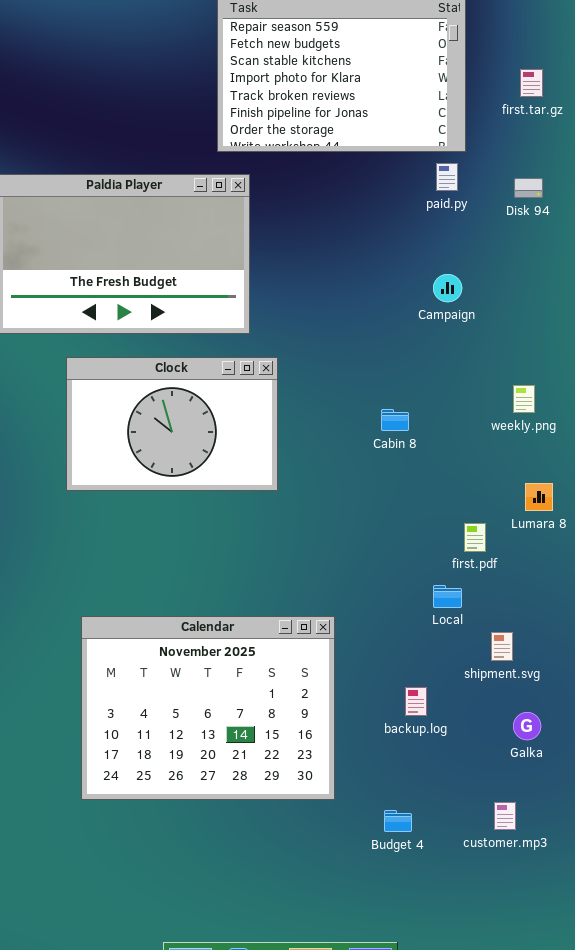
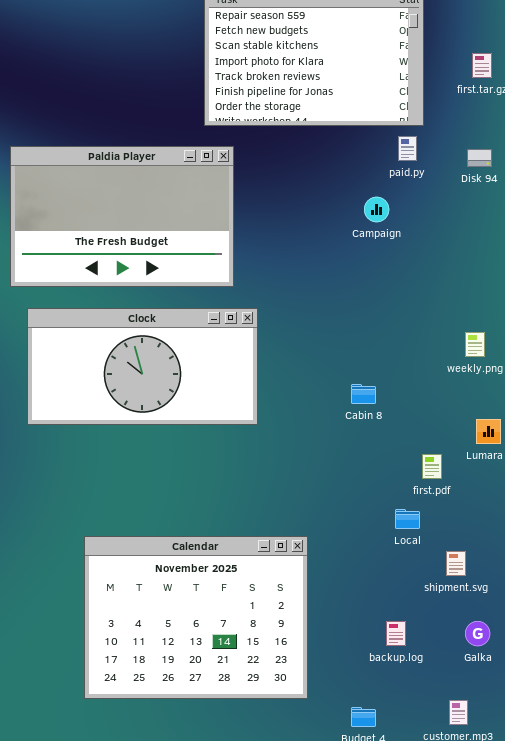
Campaign: [433,274,462,302] -> [364,197,389,222], moved
Clock: [66,357,278,491] -> [27,308,258,425], resized
Cabin 8: [381,409,409,431] -> [351,384,376,404], moved
backup.log: [405,687,427,716] -> [386,621,406,646], moved

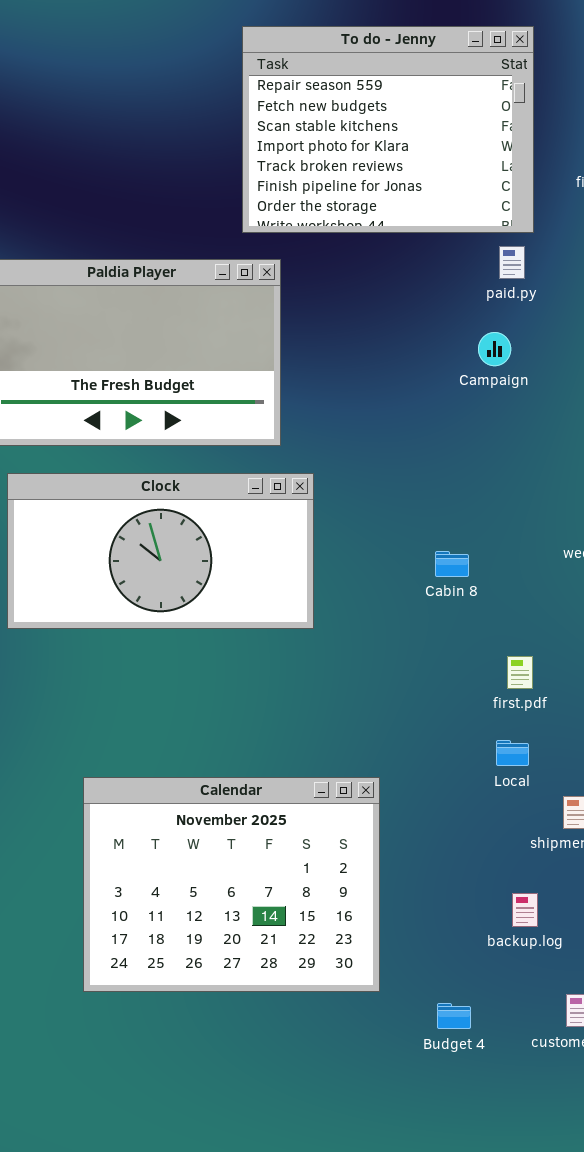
Campaign: [364,197,389,222] -> [478,332,511,366], moved
Cabin 8: [351,384,376,404] -> [435,551,469,577], moved
first.pdf: [422,454,442,479] -> [507,656,533,689], moved
backup.log: [386,621,406,646] -> [512,893,538,927], moved

